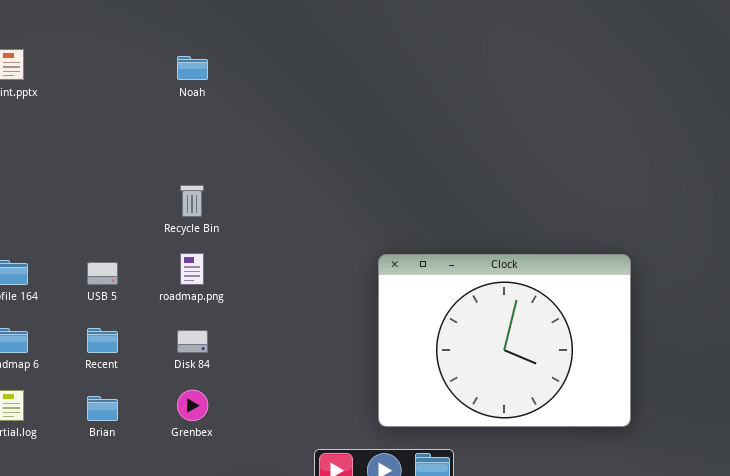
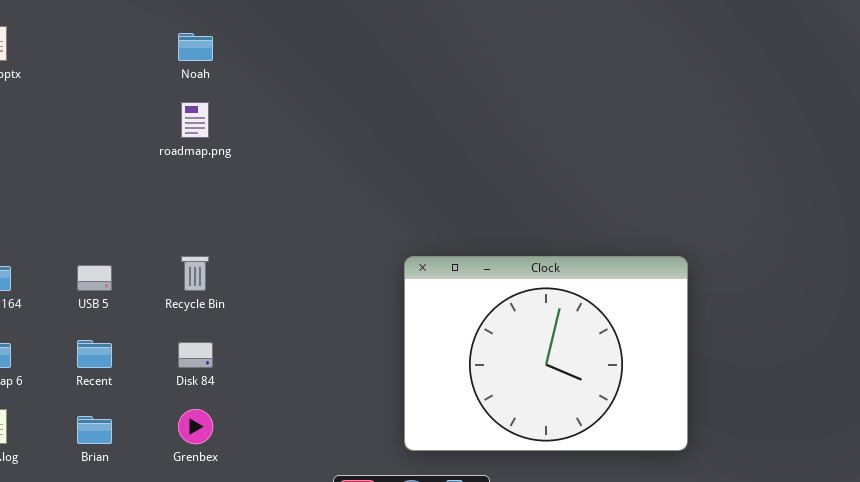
Recycle Bin: [180,185,204,217] -> [181,256,209,291], moved
roadmap.png: [180,253,204,285] -> [181,102,209,138], moved

